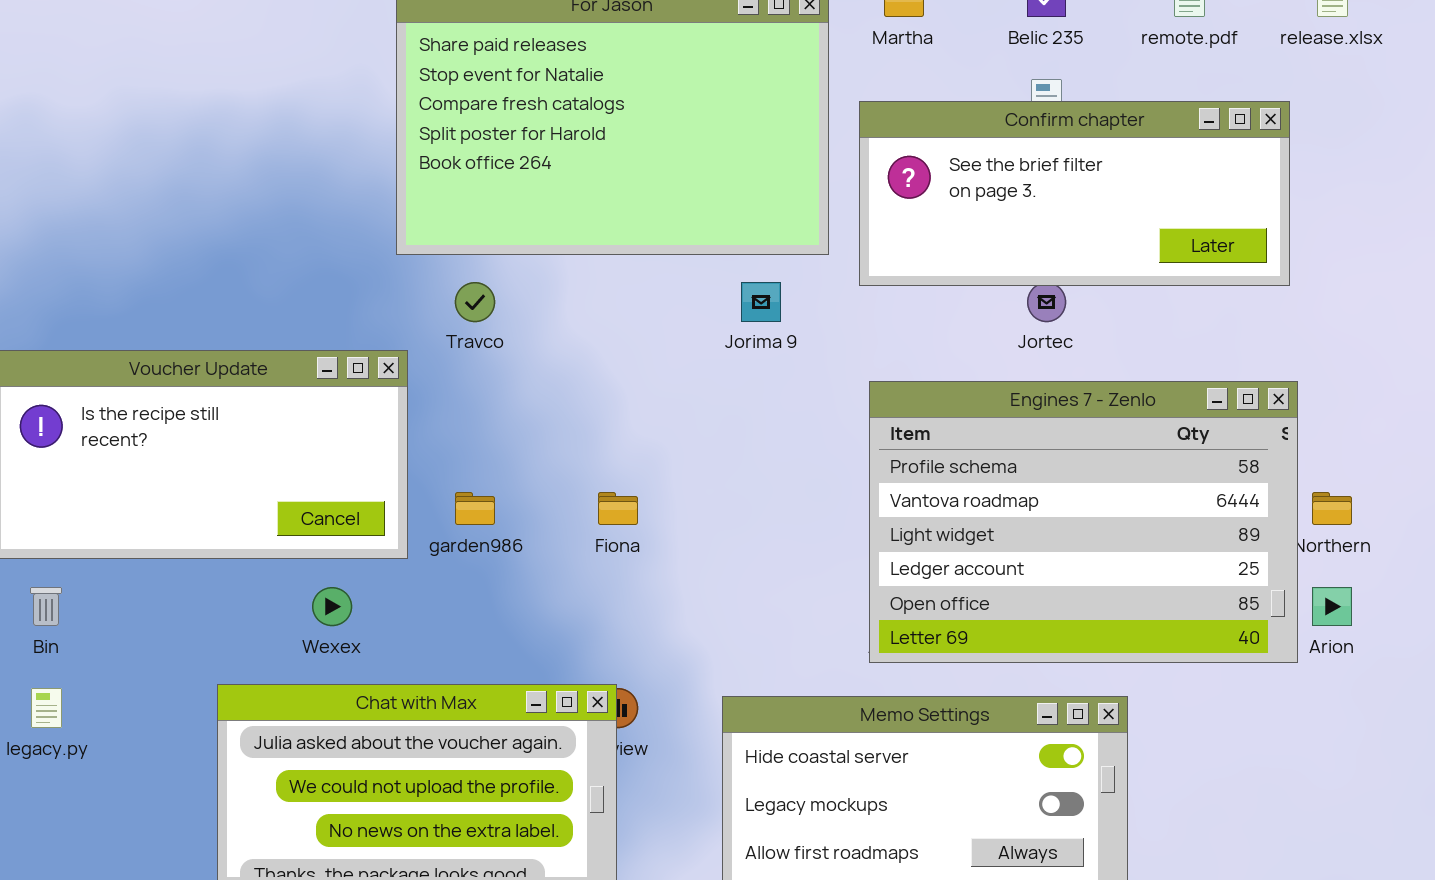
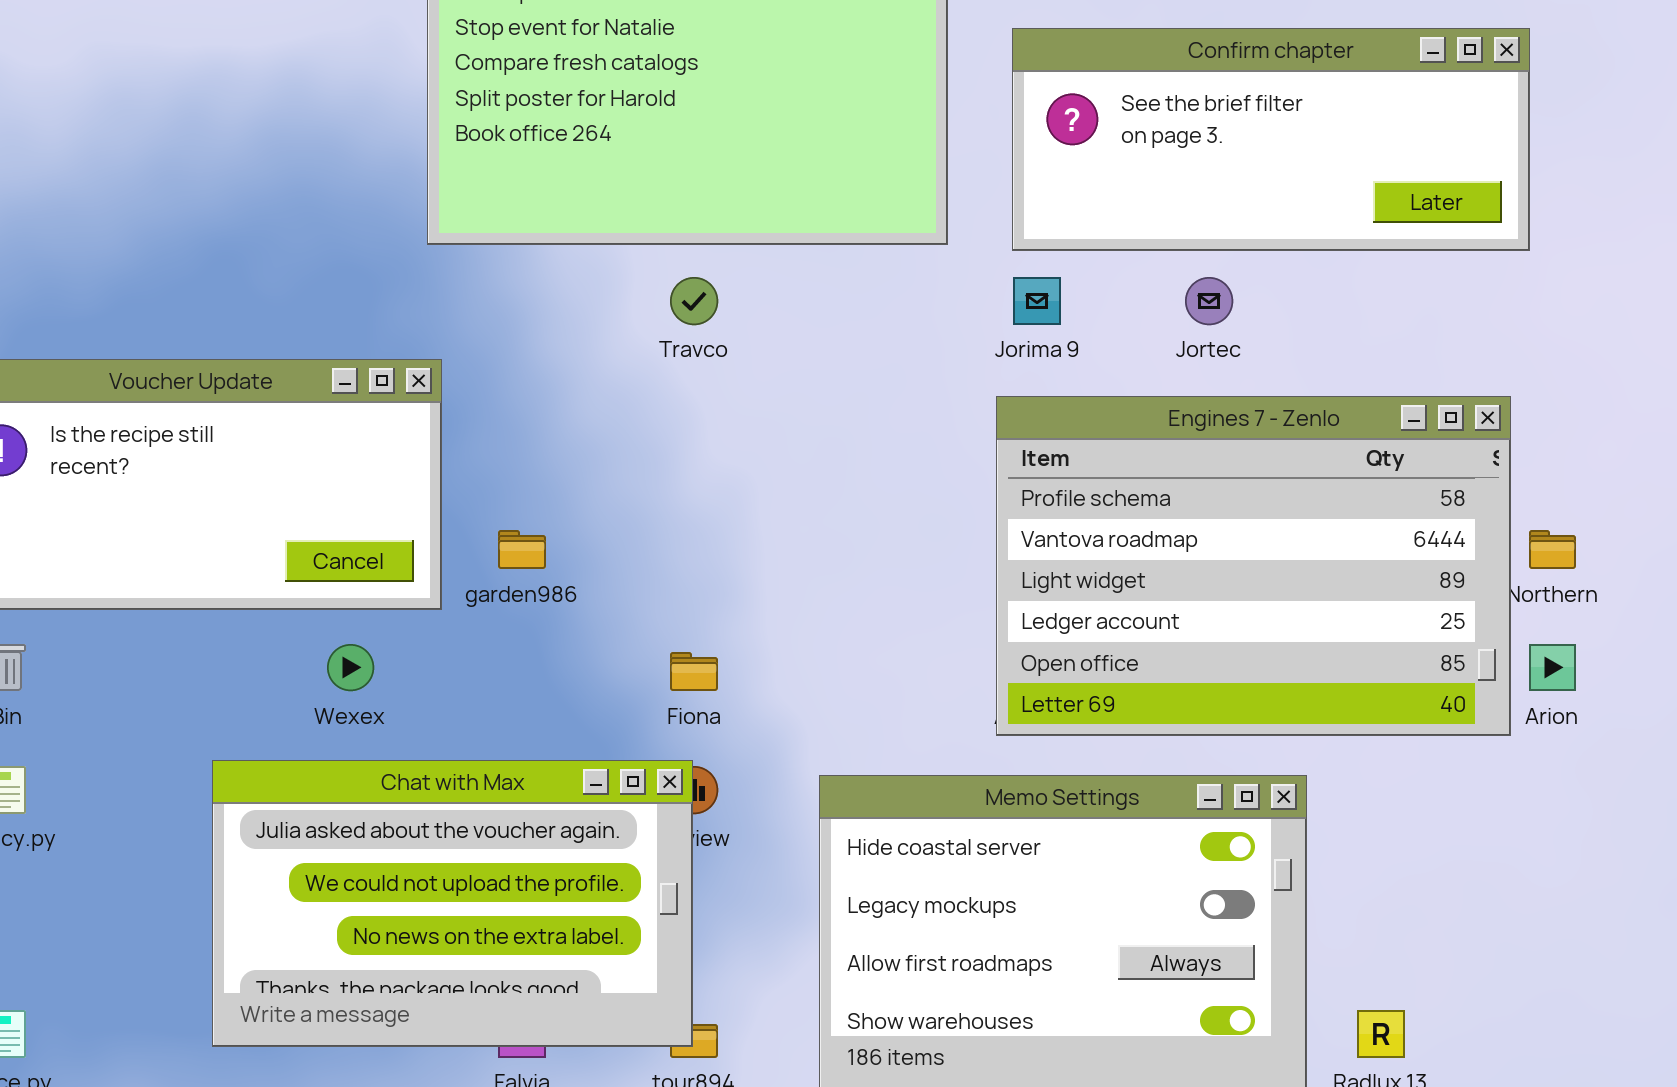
Confirm chapter: [859,101,1290,286] -> [1012,28,1530,251], moved
Travco: [455,282,495,322] -> [670,277,718,325], moved
Jorima 9: [741,282,781,322] -> [1013,277,1061,325], moved
Fiona: [598,492,638,525] -> [670,652,718,691], moved

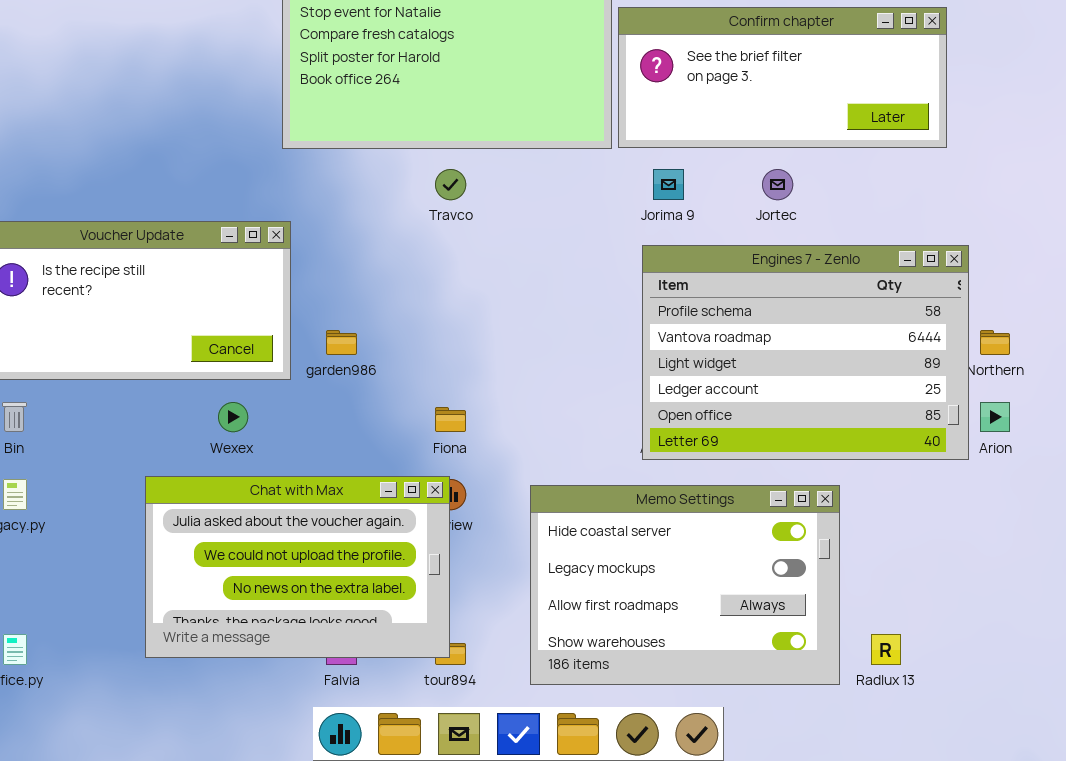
Confirm chapter: [1012,28,1530,251] -> [618,7,947,148], moved

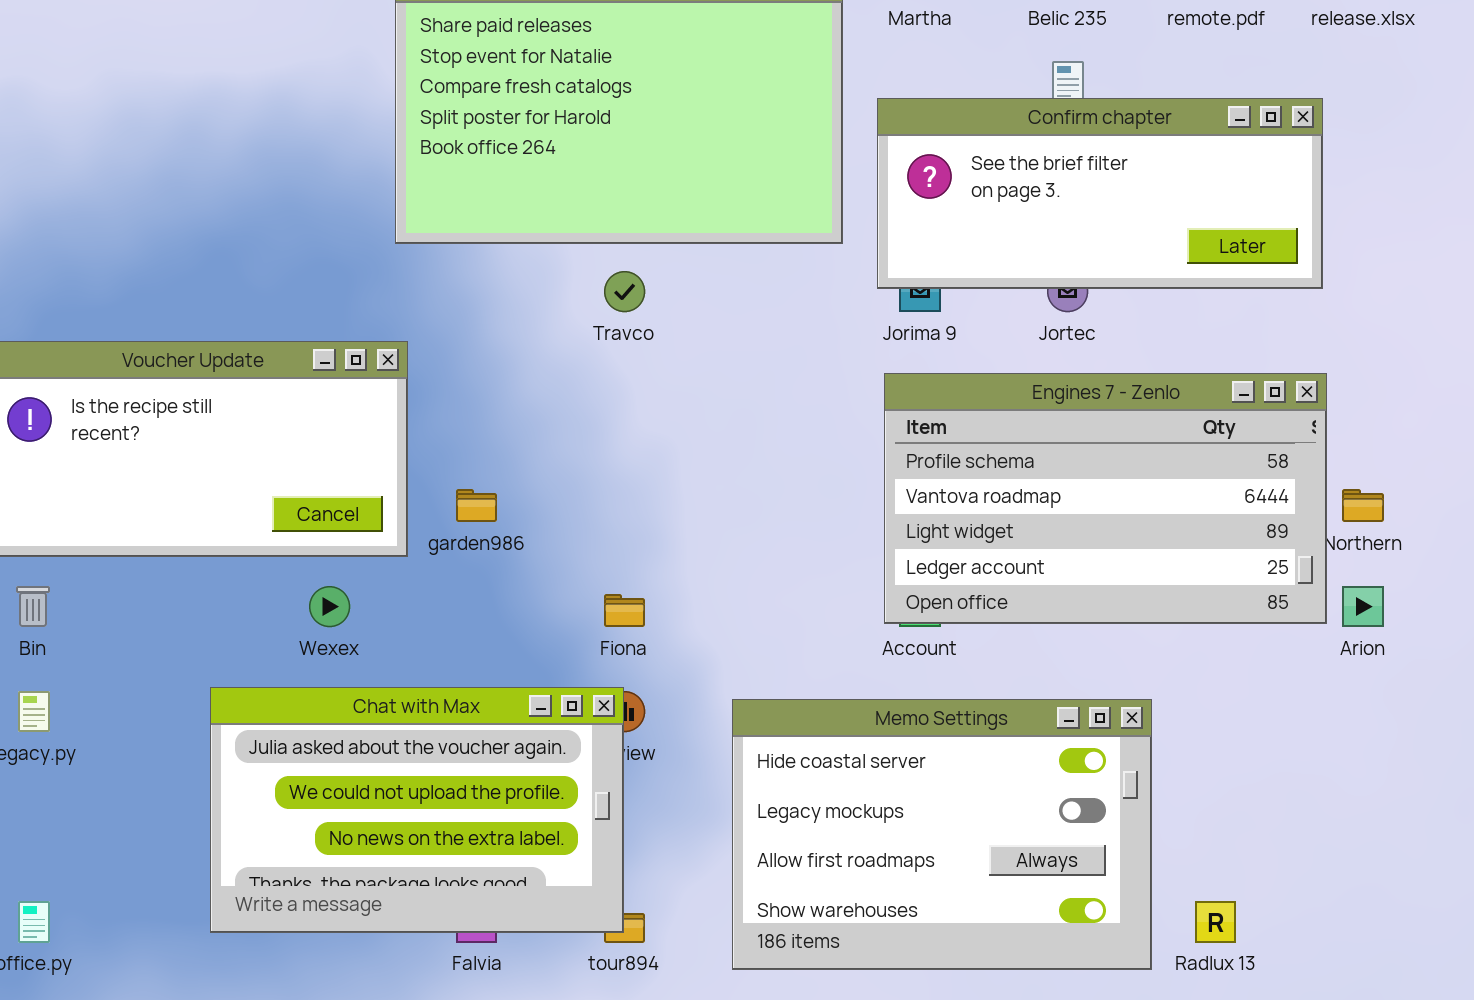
Confirm chapter: [618,7,947,148] -> [877,98,1323,289], moved
Engines 7 - Zenlo: [642,245,969,460] -> [884,373,1327,624], resized

